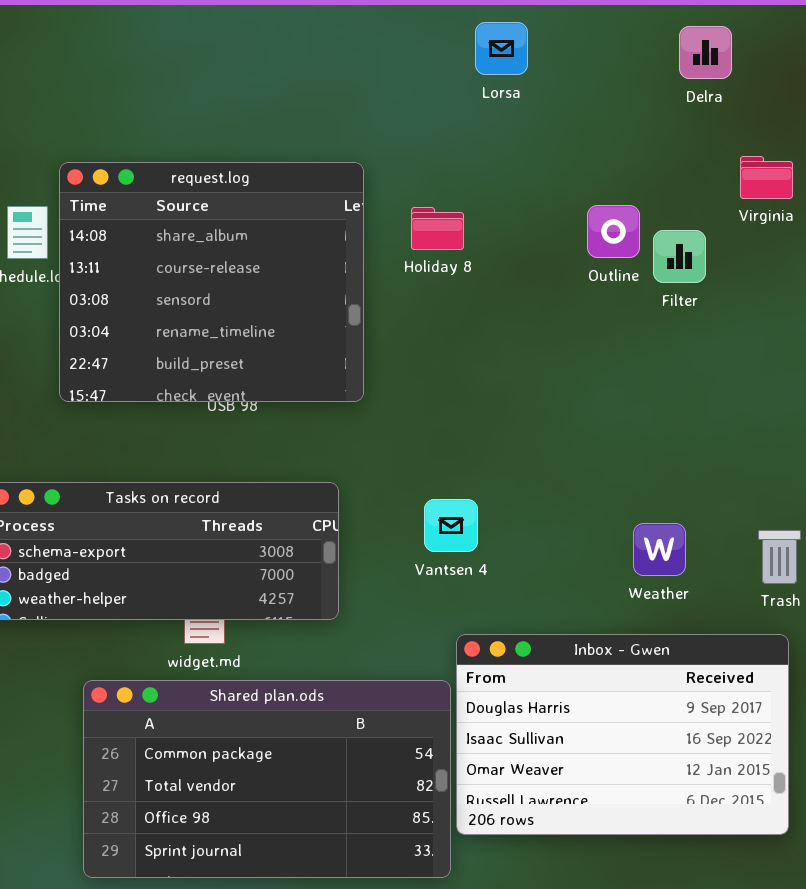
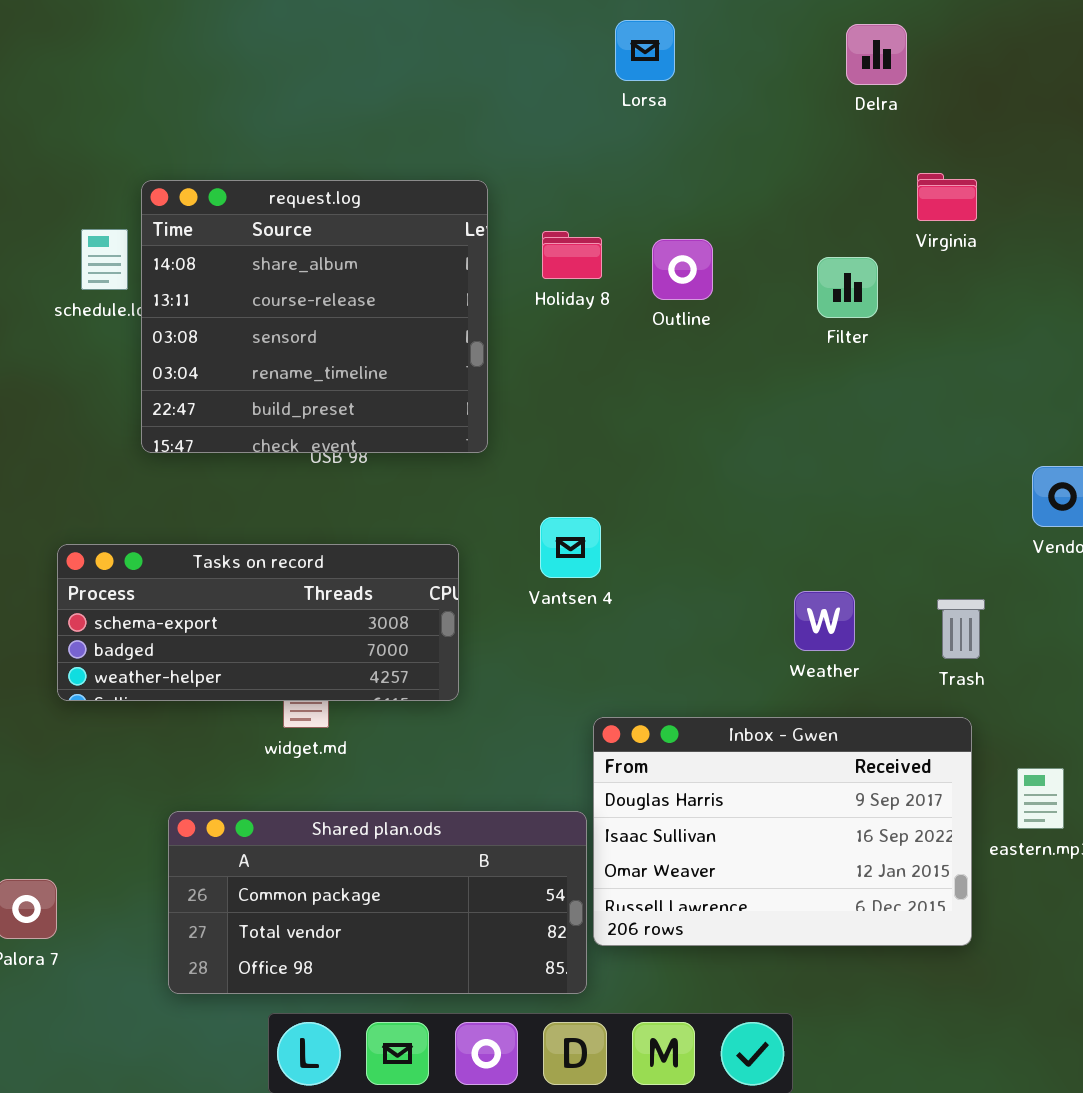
Outline: [587,205,640,258] -> [652,239,713,300], moved
Vantsen 4: [424,499,478,552] -> [540,517,601,578], moved
Shared plan.ods: [83,680,451,878] -> [168,811,587,994], resized

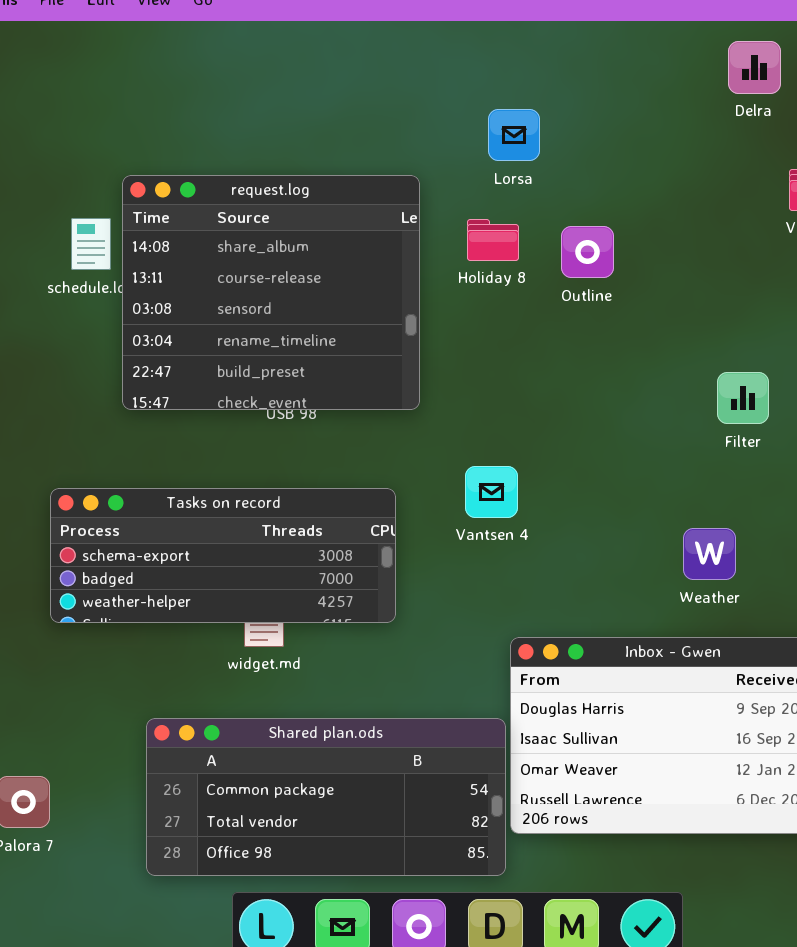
Lorsa: [615,20,675,81] -> [488,109,540,161], moved
Filter: [817,257,878,318] -> [717,372,769,424], moved

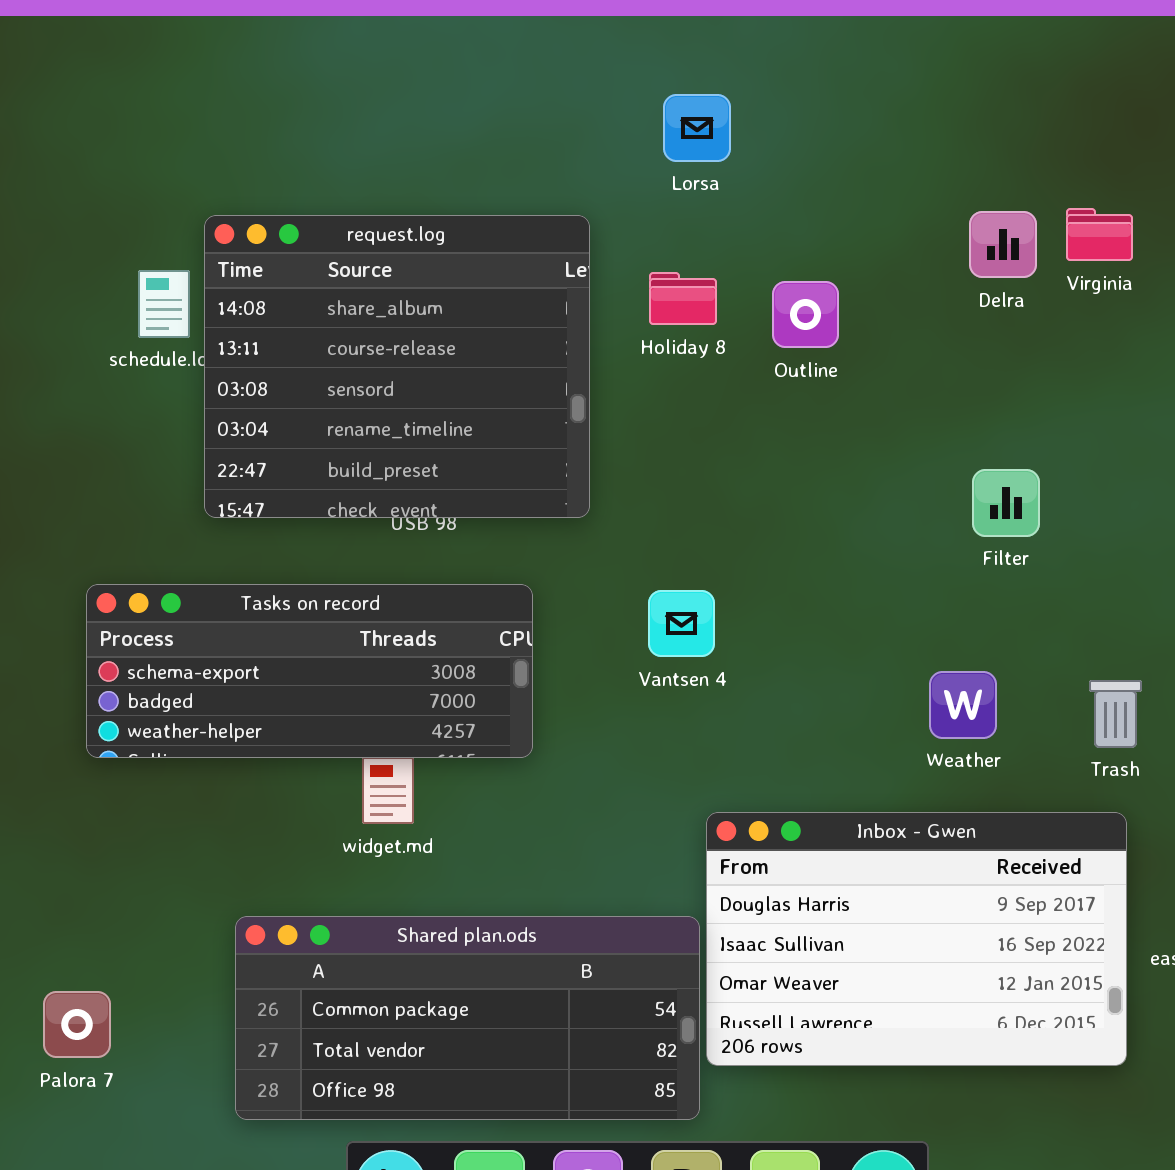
Delra: [728,41,781,94] -> [969,211,1037,278], moved
Lorsa: [488,109,540,161] -> [663,94,731,162], moved
Tasks on record: [50,488,396,623] -> [86,584,533,758], moved

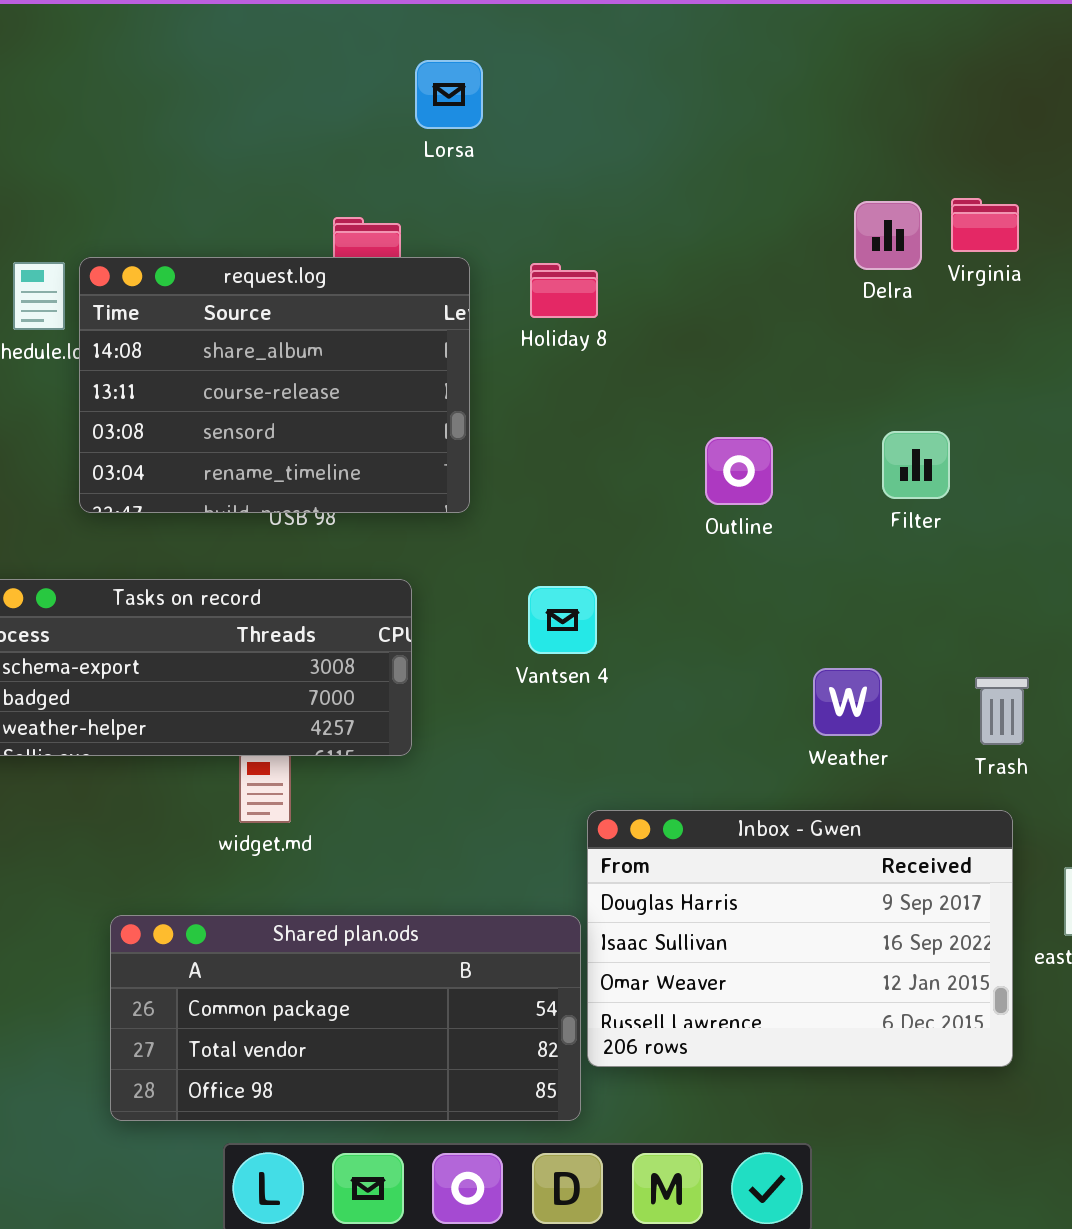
Lorsa: [663,94,731,162] -> [415,60,483,129], moved
request.log: [204,215,590,518] -> [79,257,470,513], resized
Outline: [772,281,839,348] -> [705,437,773,505], moved
Filter: [972,469,1040,537] -> [882,431,950,499], moved

